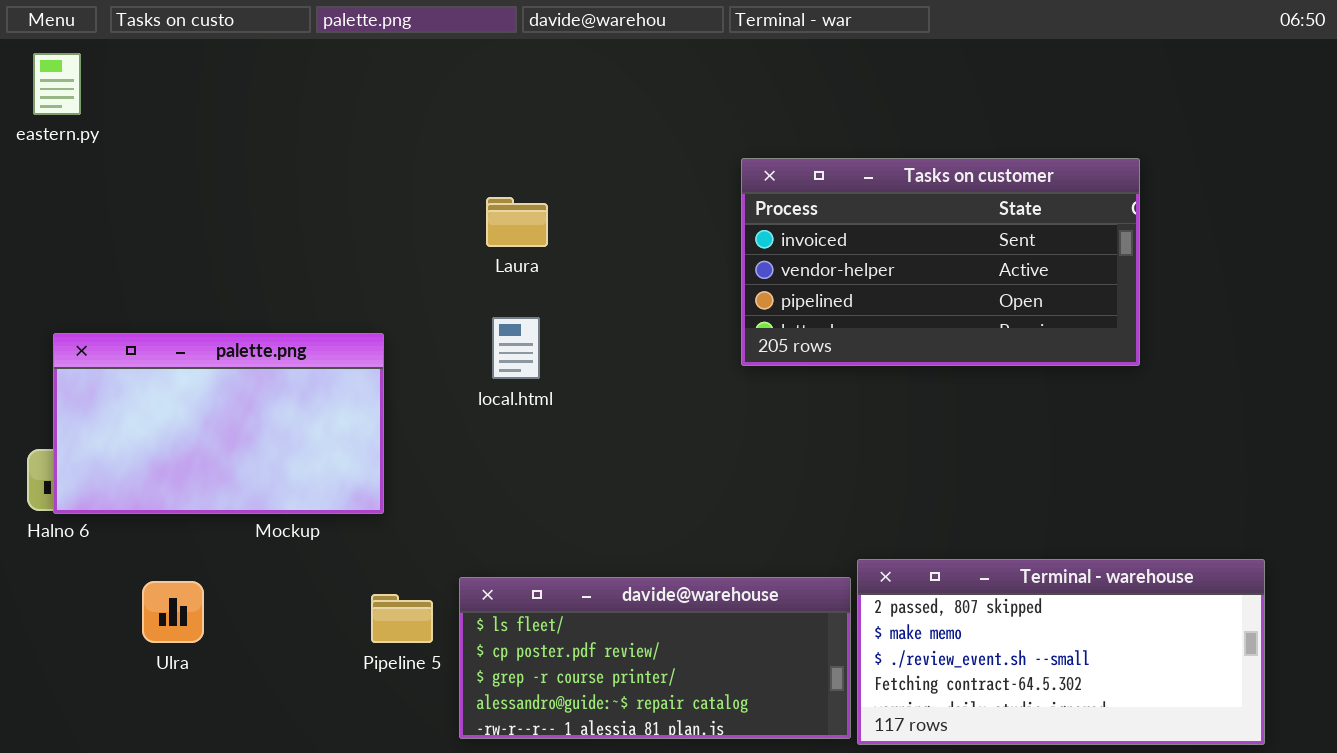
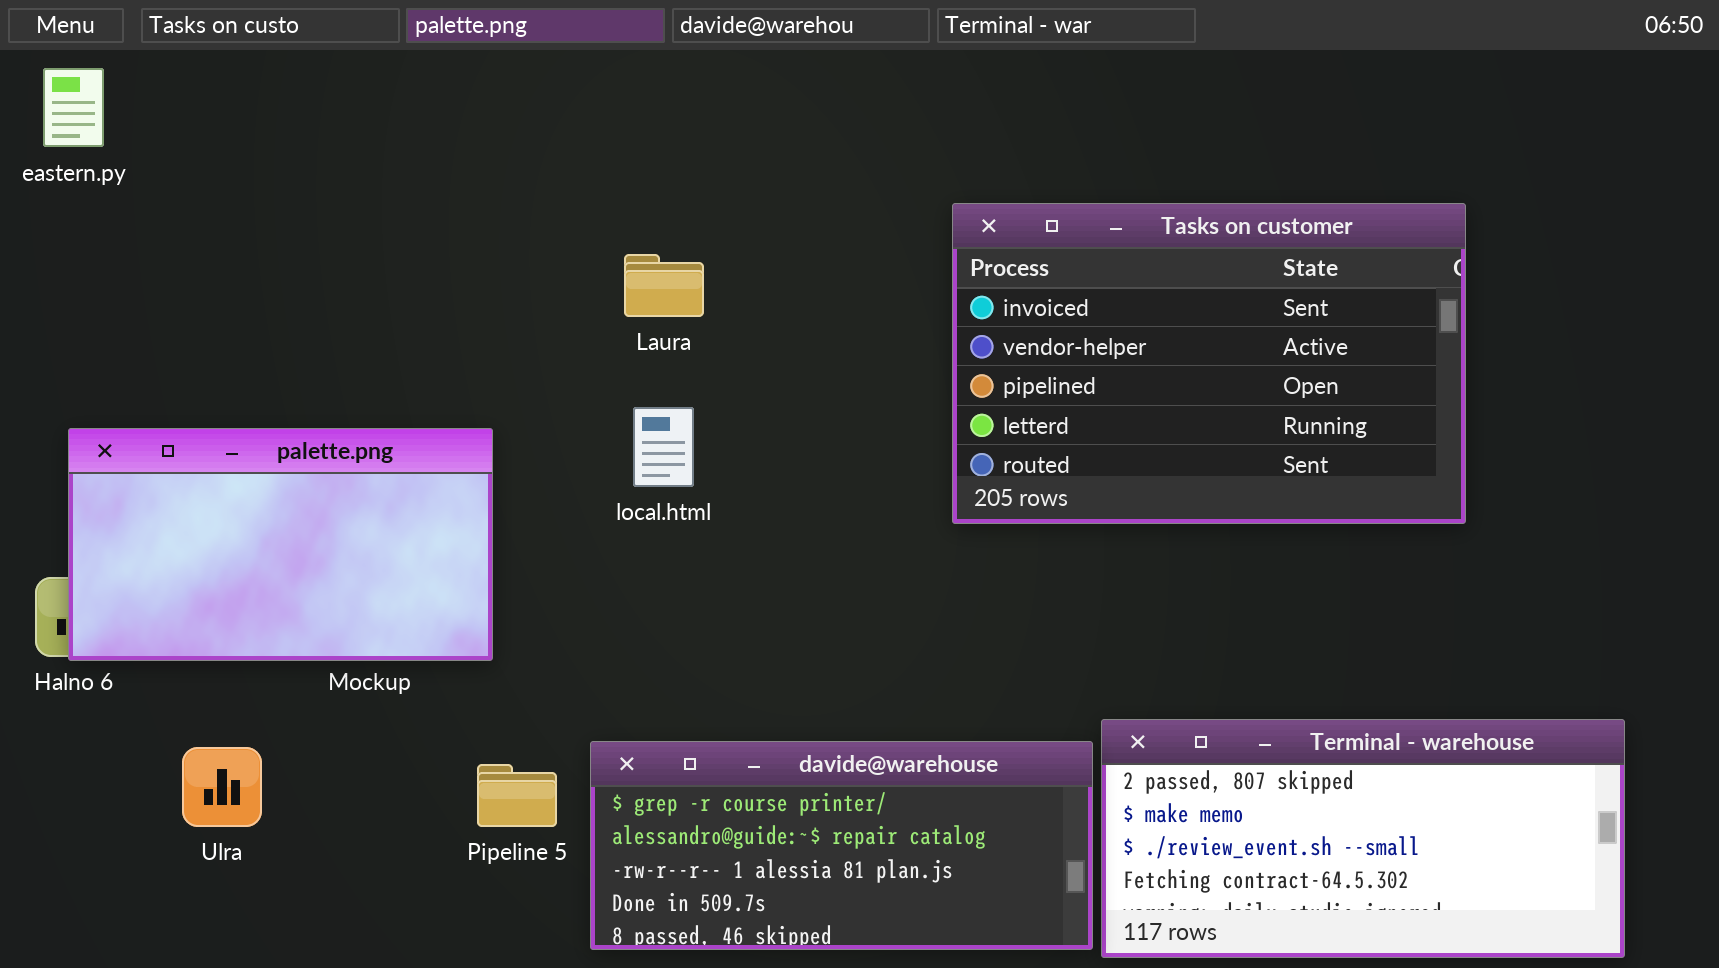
Tasks on customer: [741,158,1140,366] -> [952,203,1466,524], resized
davide@warehouse: [459,577,851,739] -> [590,741,1093,950], scrolled down 2 rows

